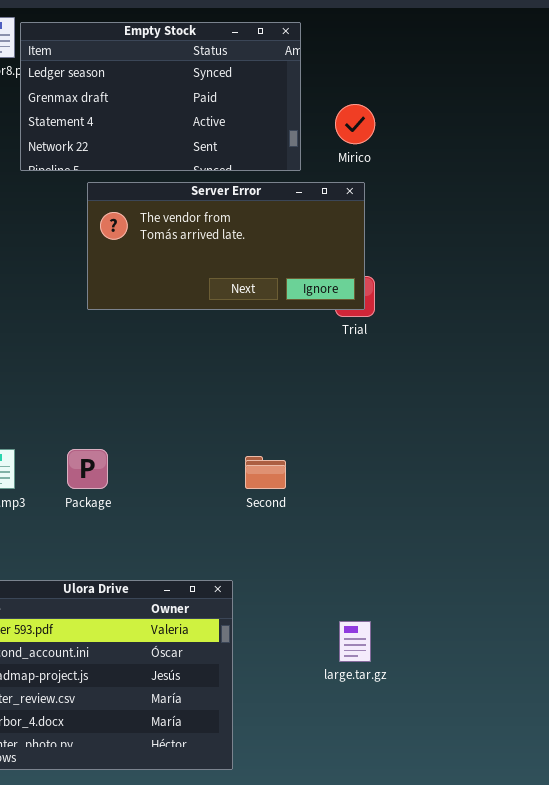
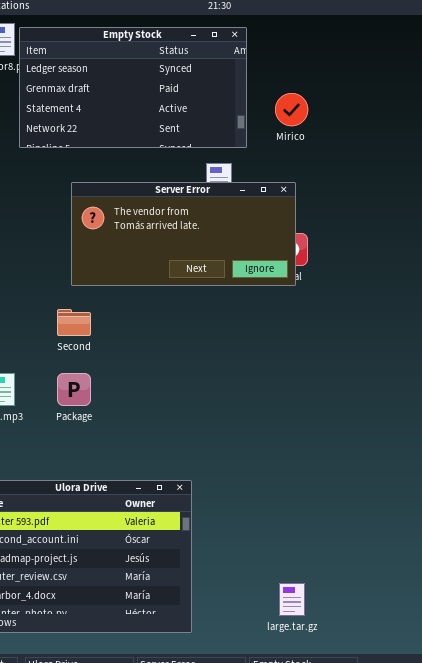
Server Error: [87,182,365,310] -> [71,182,296,286], moved
Second: [245,456,286,489] -> [57,309,91,336], moved
large.tar.gz: [339,621,371,662] -> [279,583,305,616], moved

